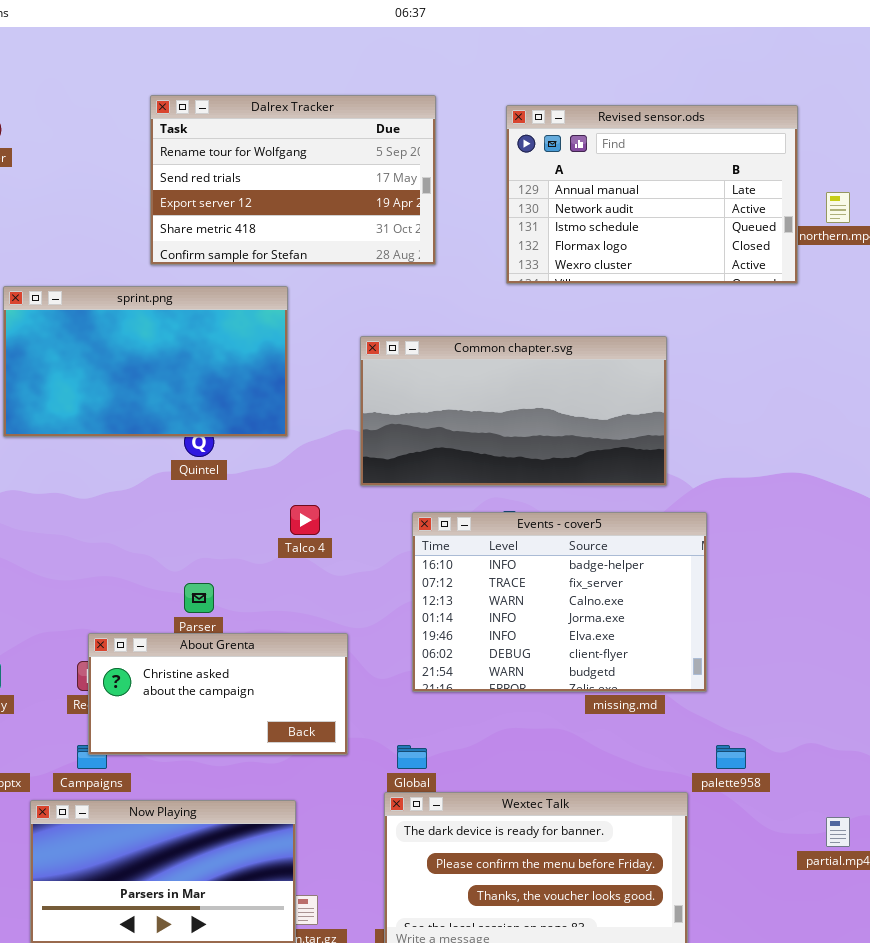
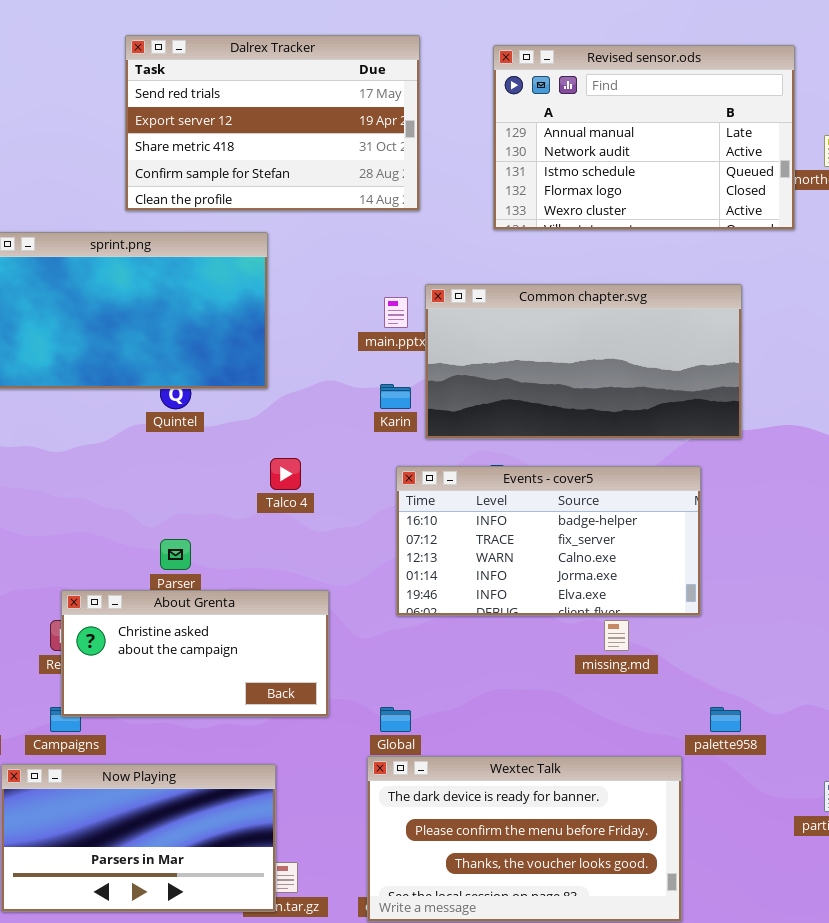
Dalrex Tracker: [150,95,436,265] -> [125,35,420,211], scrolled down 1 row
Common chapter.svg: [360,336,667,486] -> [425,284,742,439], moved
Events - cover5: [412,512,707,692] -> [396,466,701,616], resized

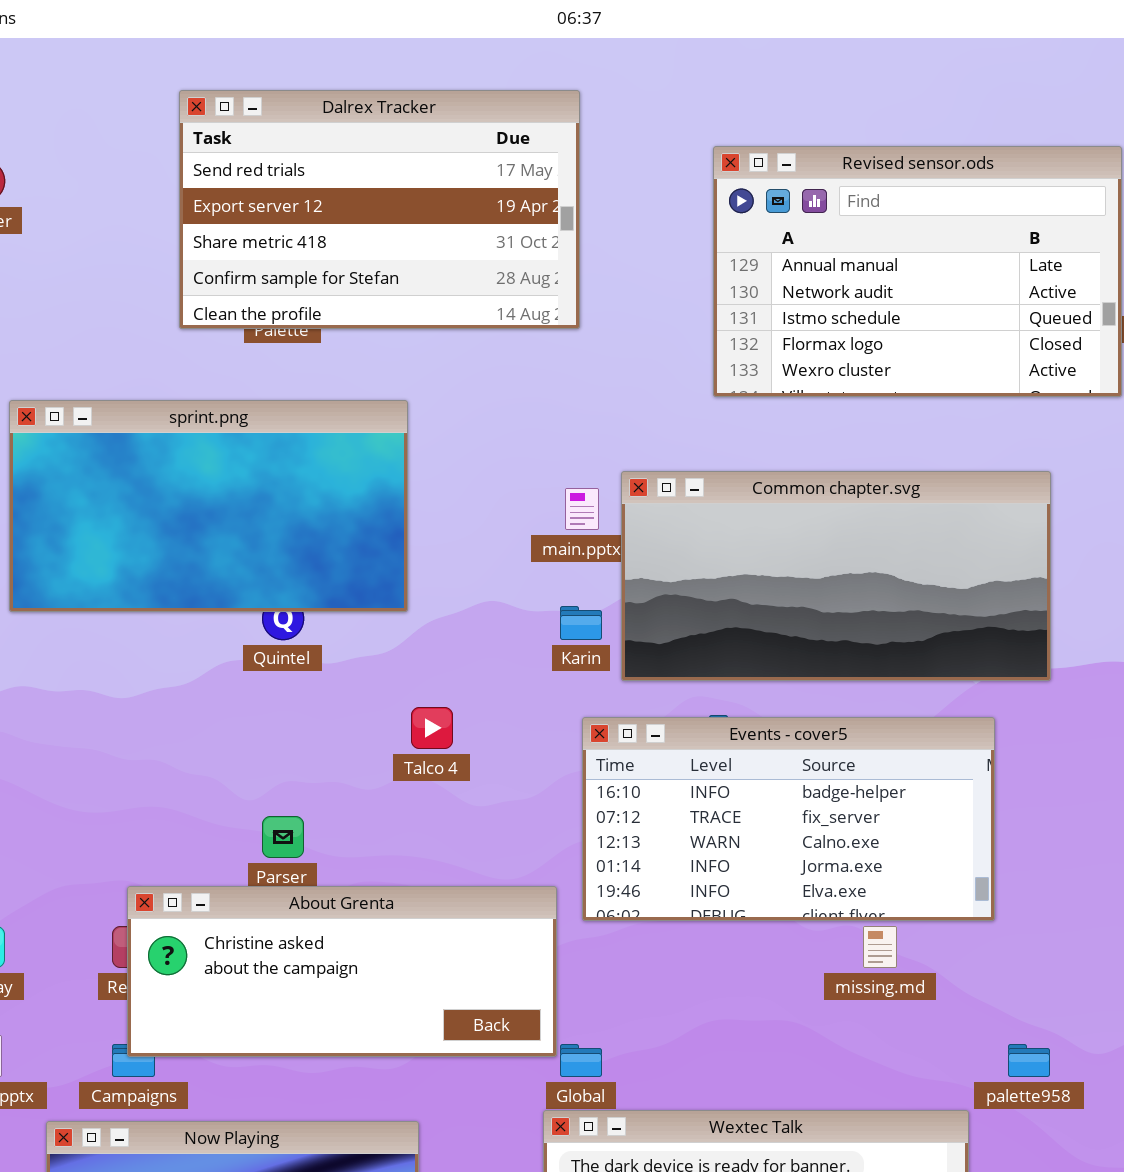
Dalrex Tracker: [125,35,420,211] -> [179,90,580,329], moved
About Grenta: [61,590,329,717] -> [127,886,557,1057], resized

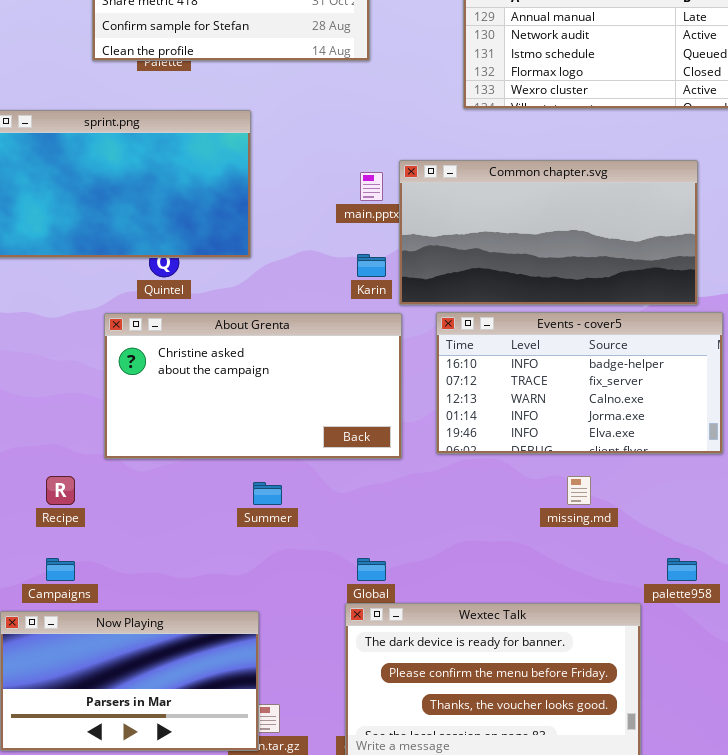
Events - cover5: [582,717,995,921] -> [436,312,723,454], moved
About Grenta: [127,886,557,1057] -> [104,313,402,459], moved, resized

